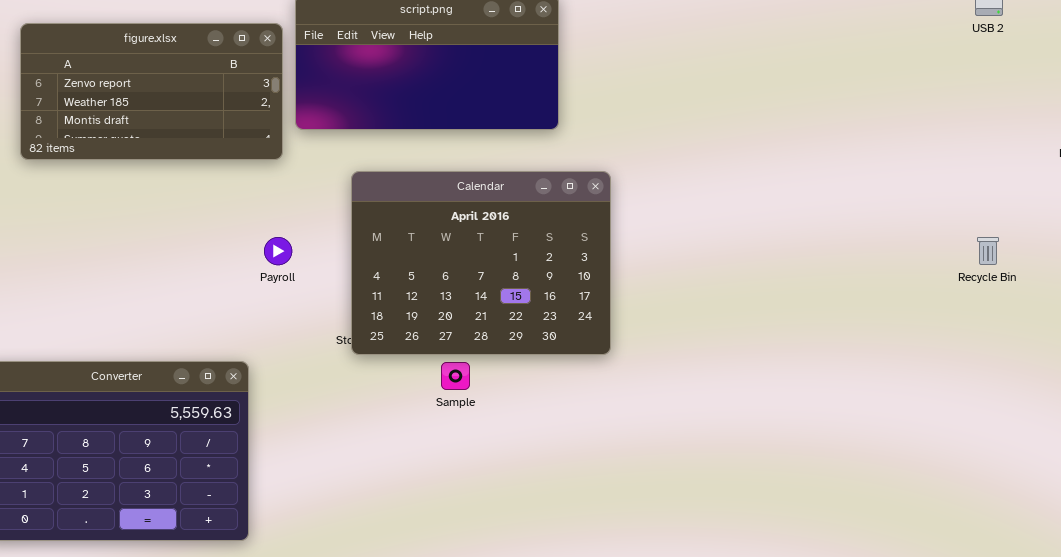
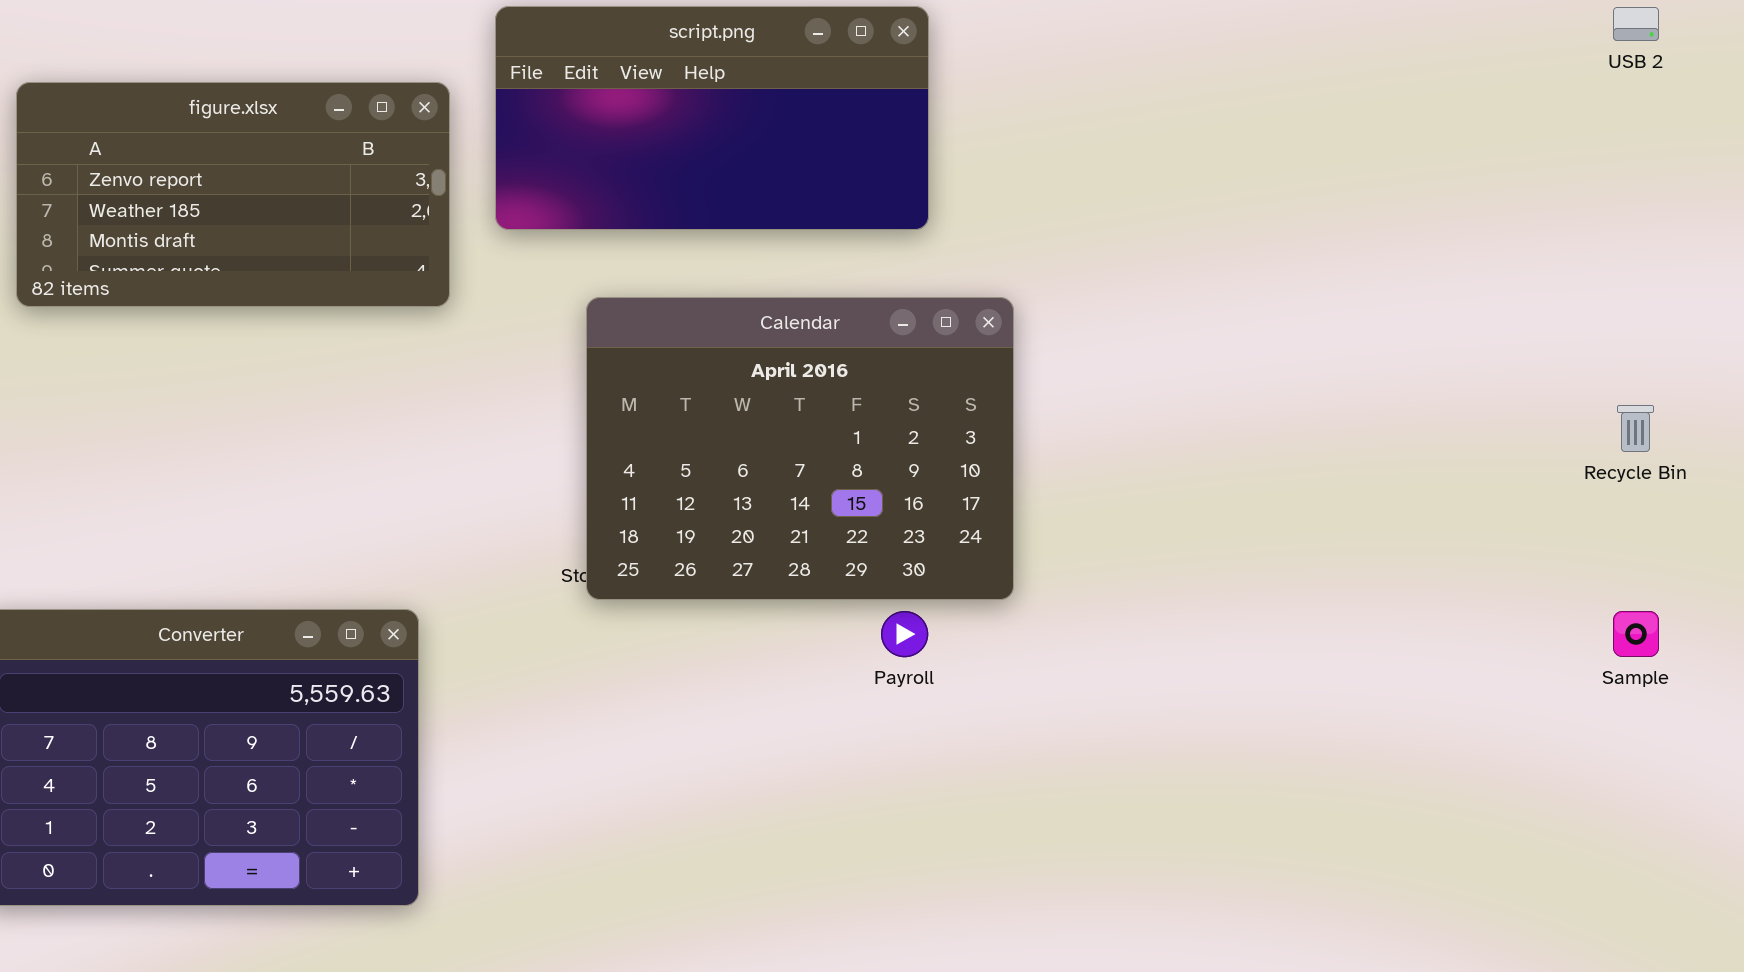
figure.xlsx: [20,23,283,160] -> [16,82,450,307], moved
Payroll: [264,237,292,265] -> [881,611,928,657], moved
Sample: [441,362,470,390] -> [1613,611,1659,657], moved

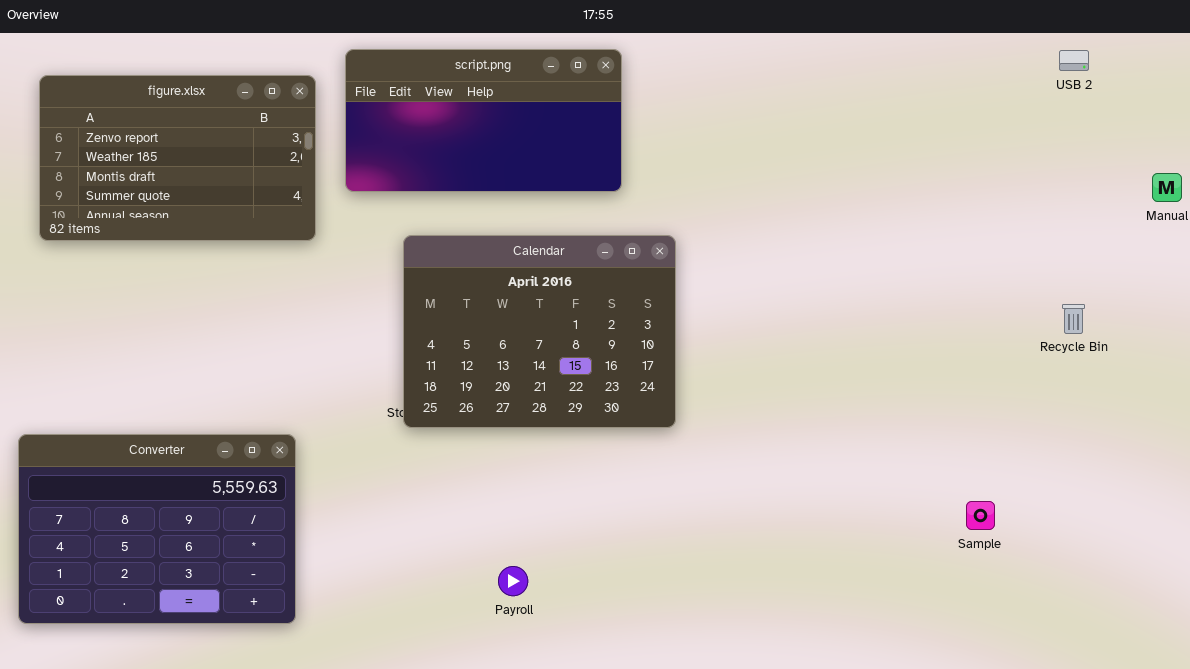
figure.xlsx: [16,82,450,307] -> [39,75,316,241], resized
Payroll: [881,611,928,657] -> [498,566,528,596], moved
Sample: [1613,611,1659,657] -> [966,501,995,530], moved

